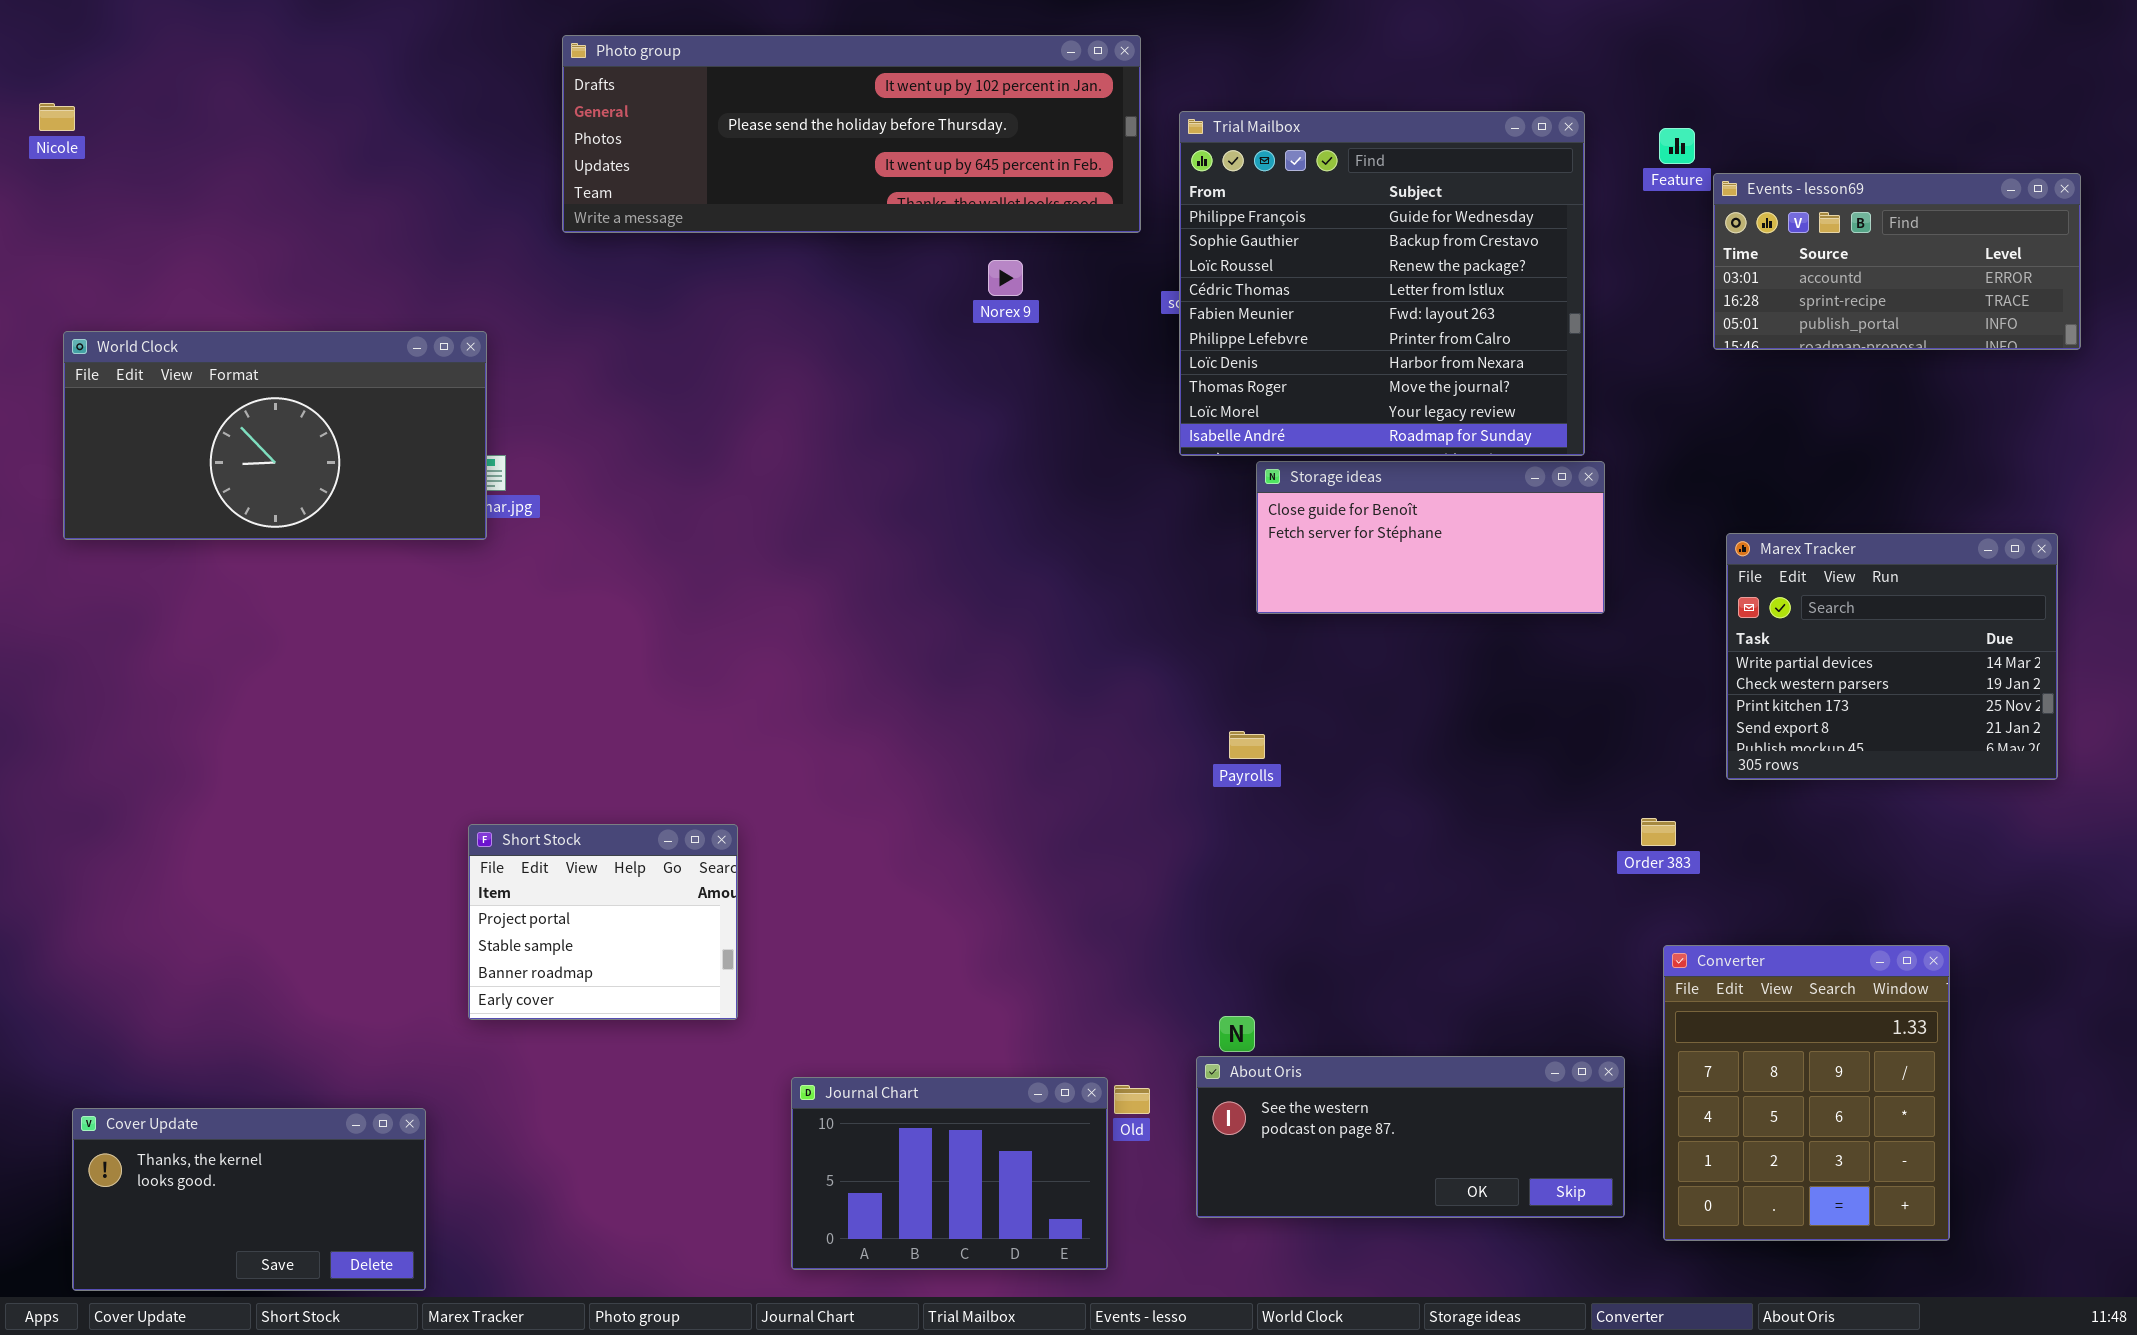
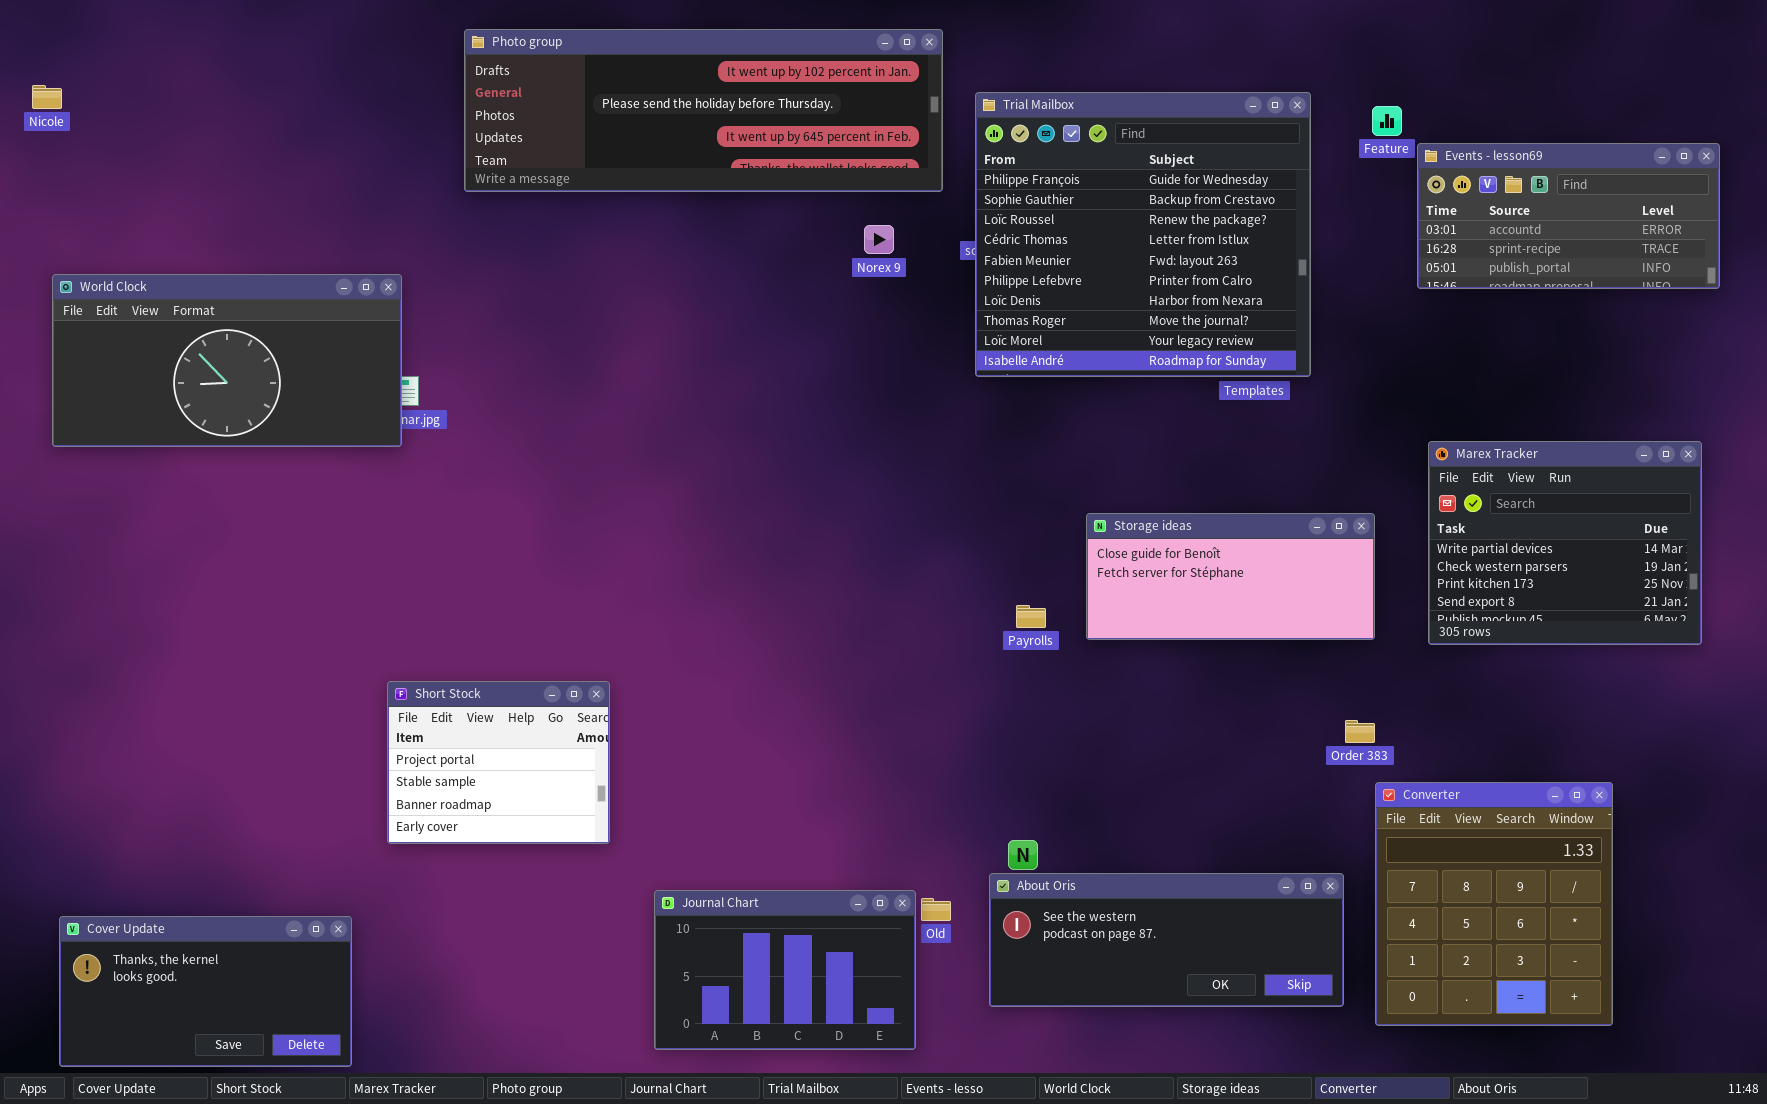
Norex 9: [988,260,1023,296] -> [864,225,894,254], moved
Storage ideas: [1256,461,1605,614] -> [1086,513,1375,640], moved
Order 383: [1641,818,1676,846] -> [1345,720,1375,743], moved

